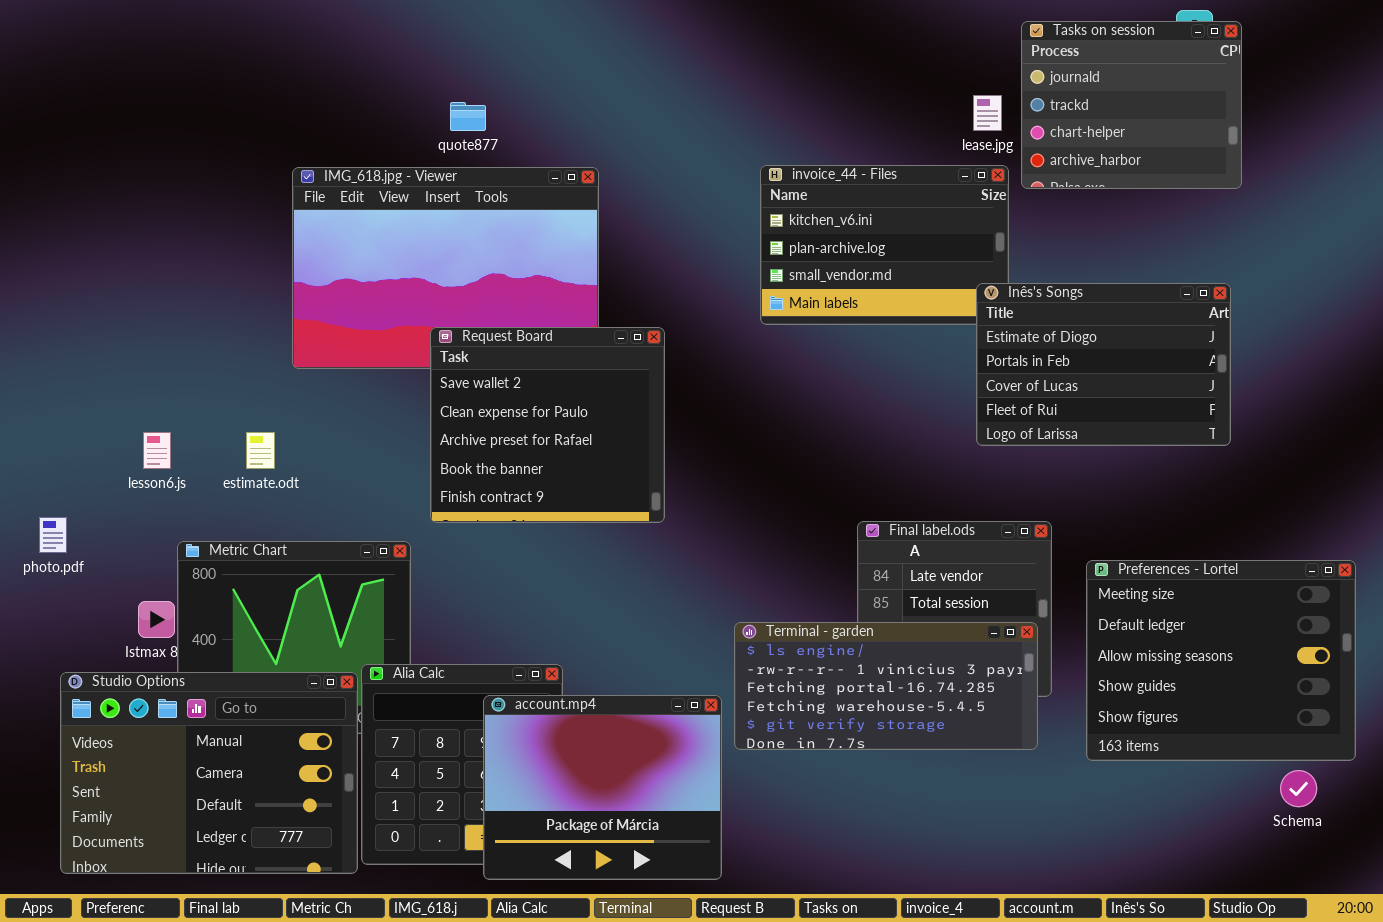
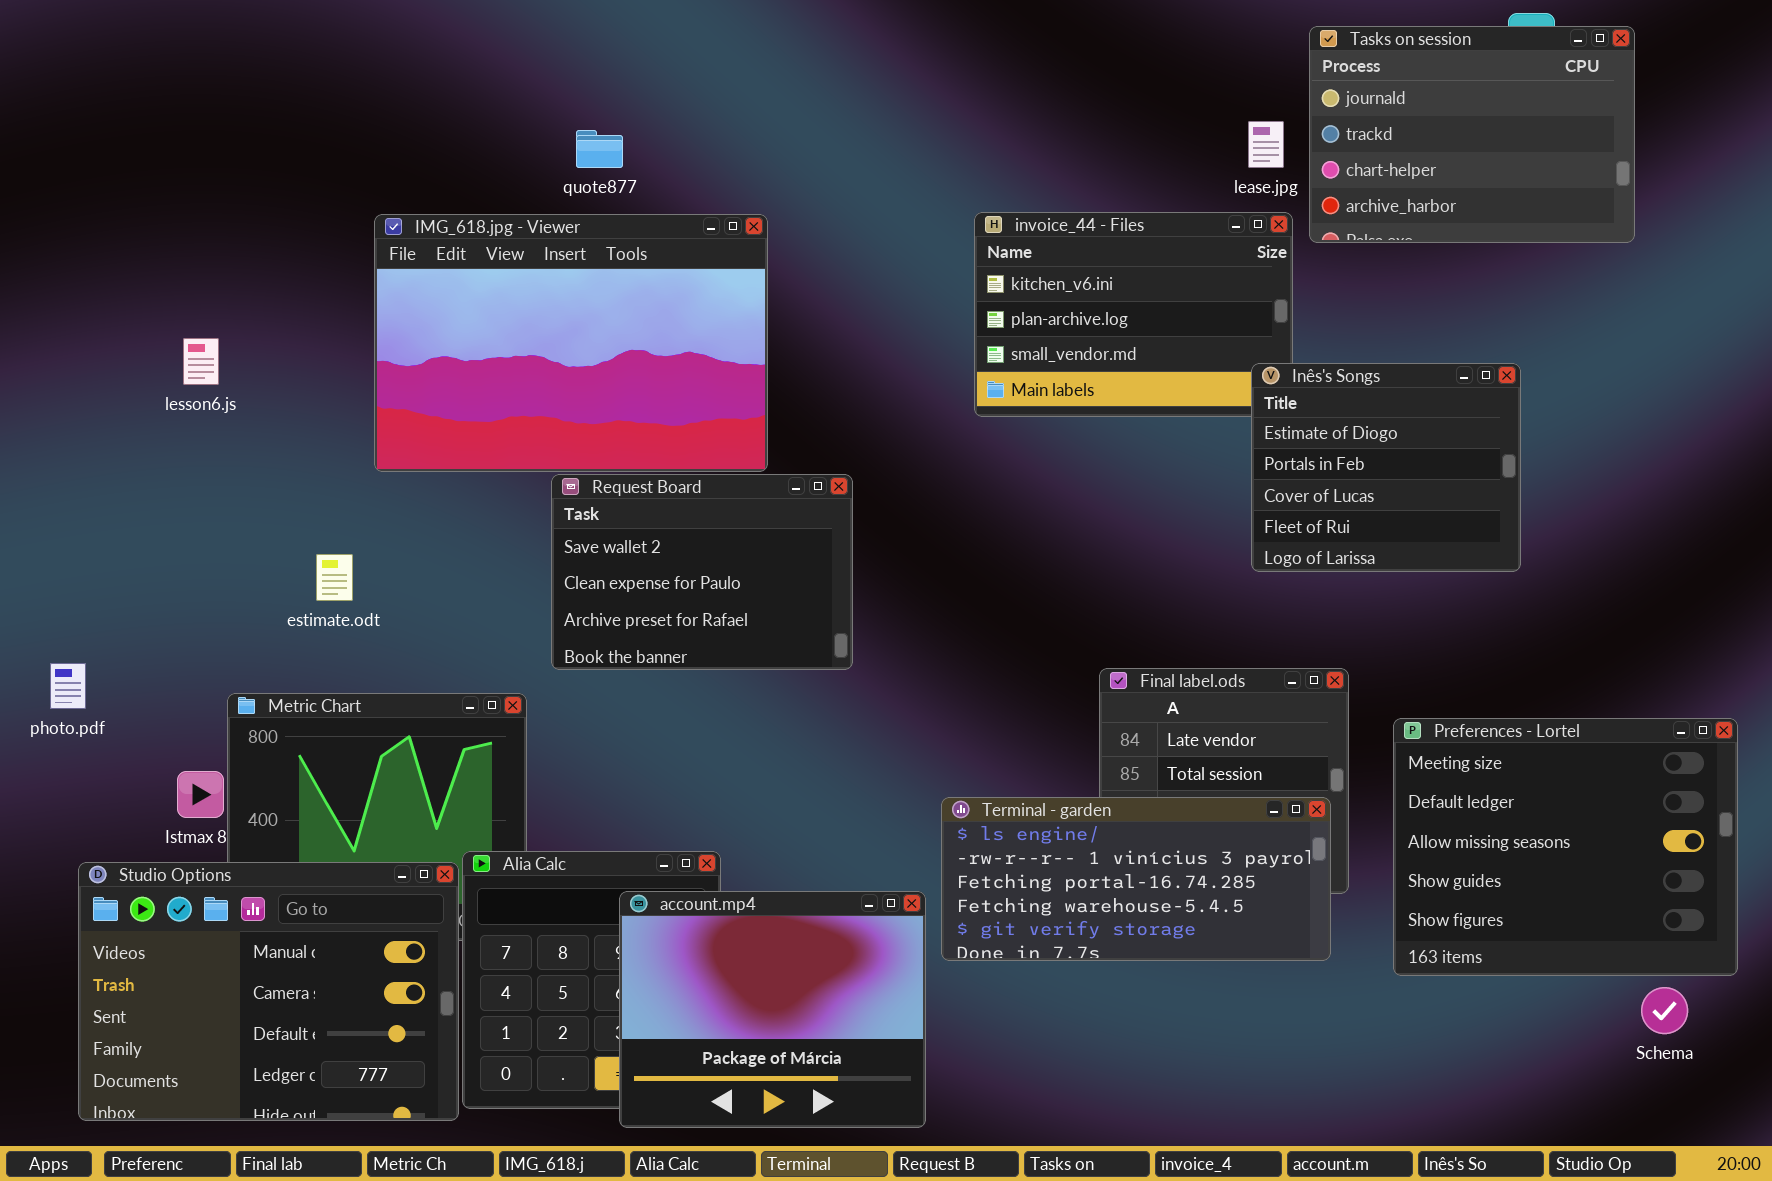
Tasks on session: [1021,21,1242,189] -> [1309,26,1635,243], resized
Inês's Songs: [976,283,1231,446] -> [1251,363,1521,572], resized
Request Board: [430,327,665,523] -> [551,474,853,670], resized
lesson6.js: [143,432,171,469] -> [183,338,219,385], moved

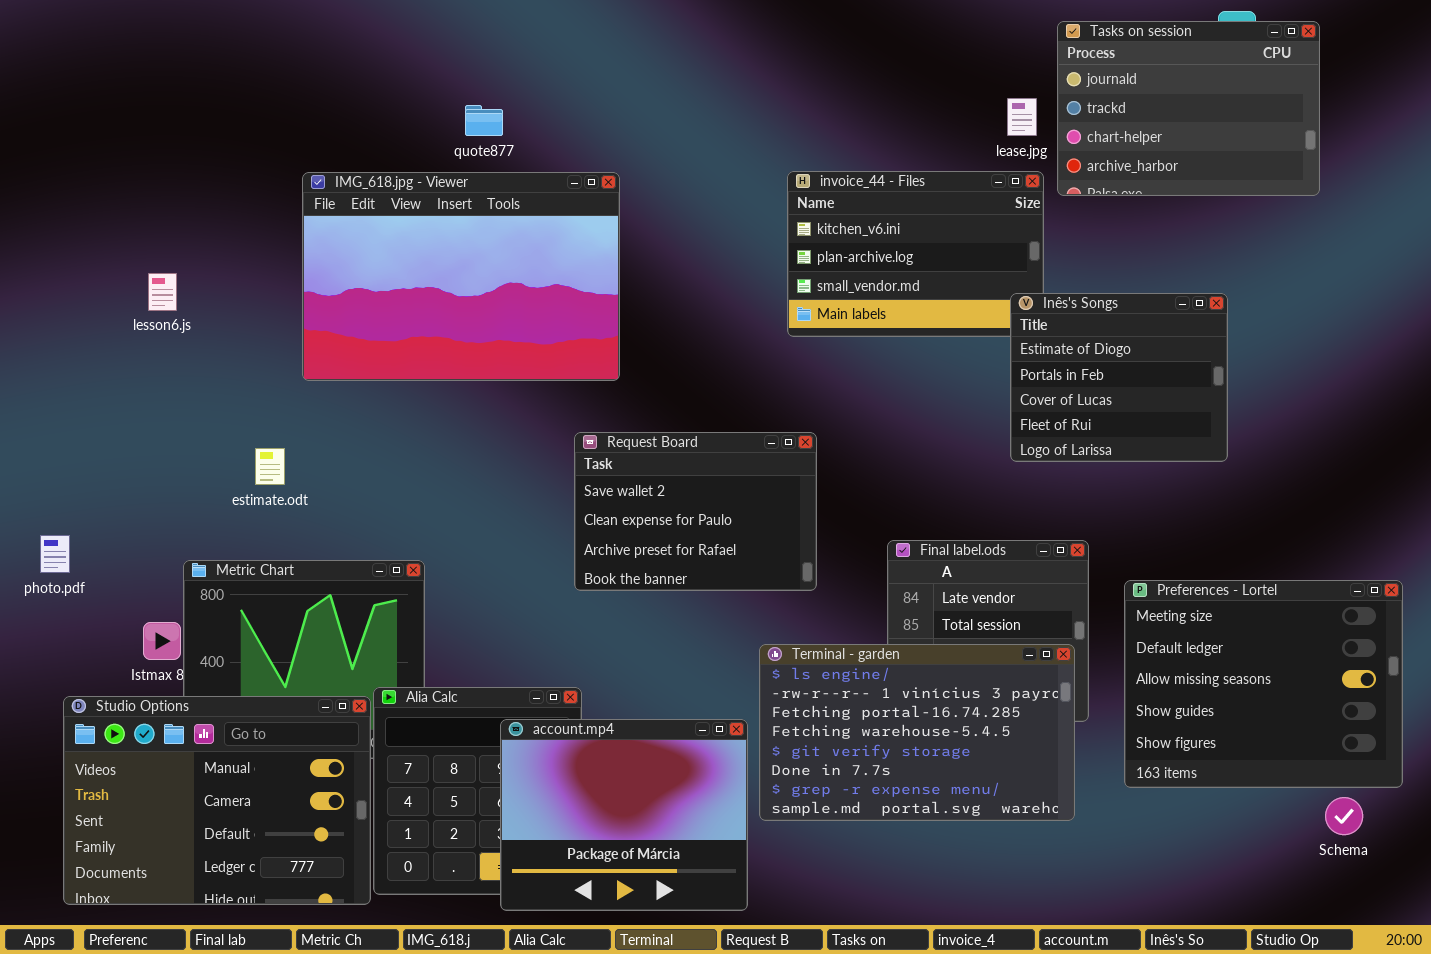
Request Board: [551,474,853,670] -> [574,432,817,591], moved
Terminal - garden: [941,797,1331,961] -> [759,644,1075,821], resized

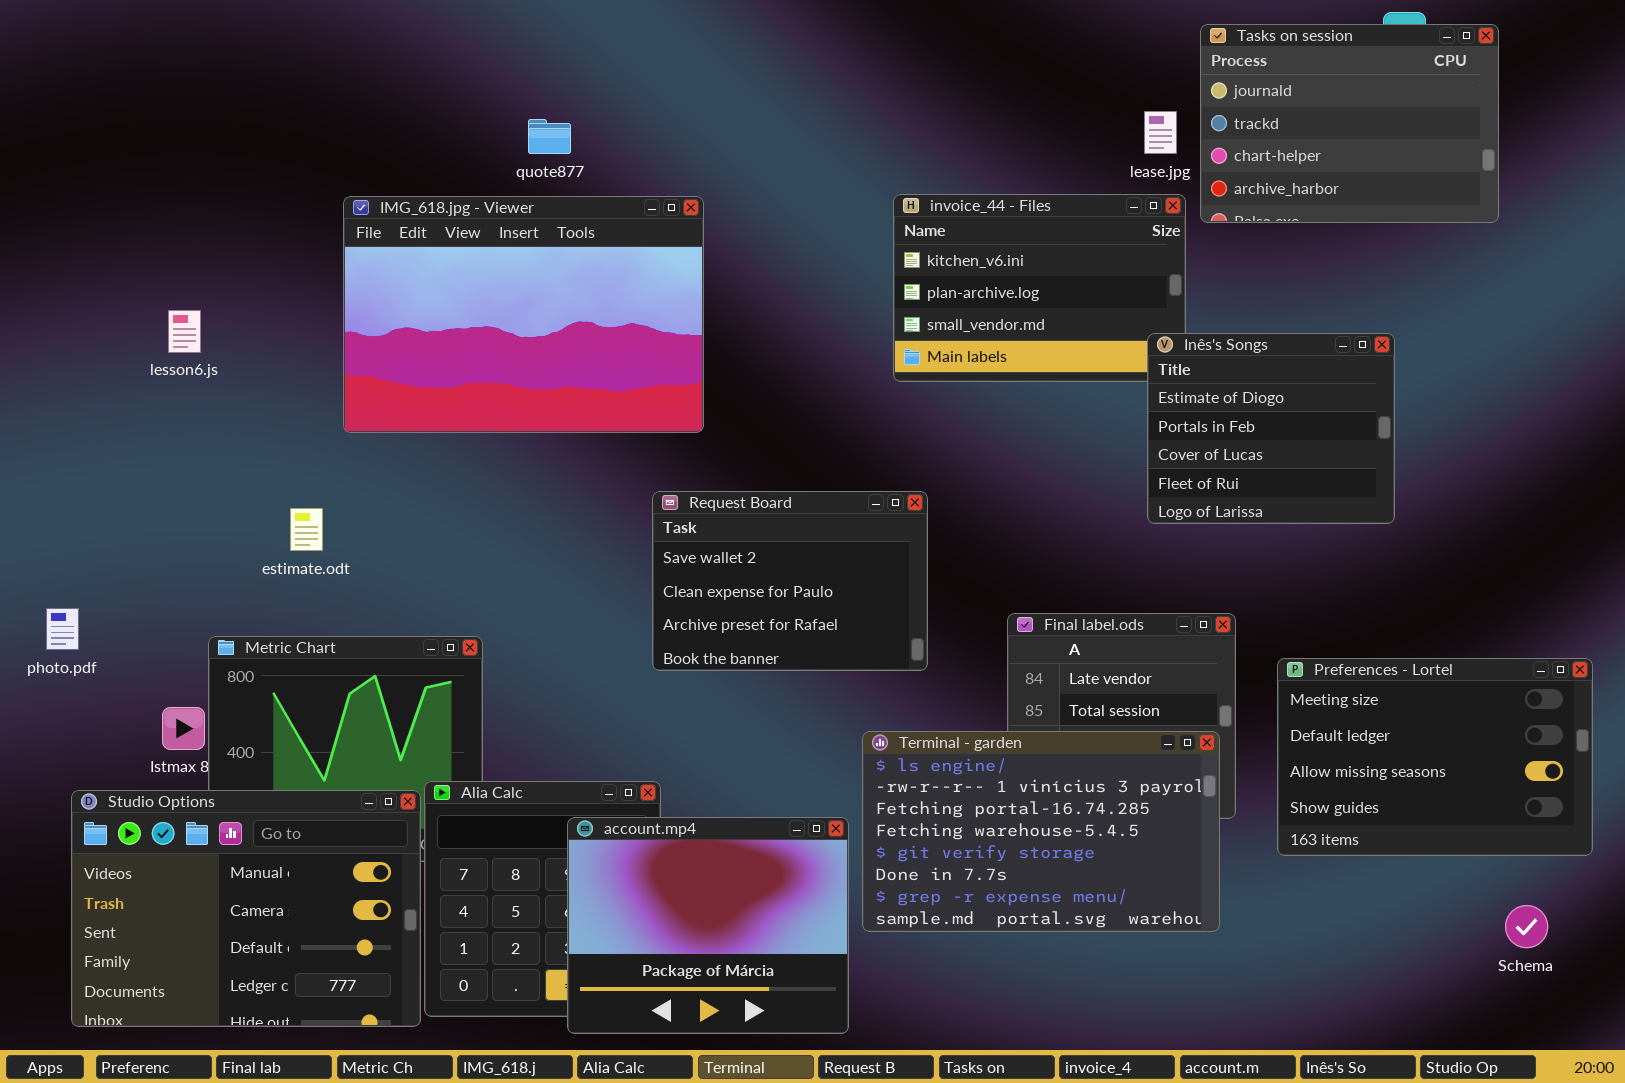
Preferences - Lortel: [1124,580,1403,788] -> [1277,658,1593,856], resized

